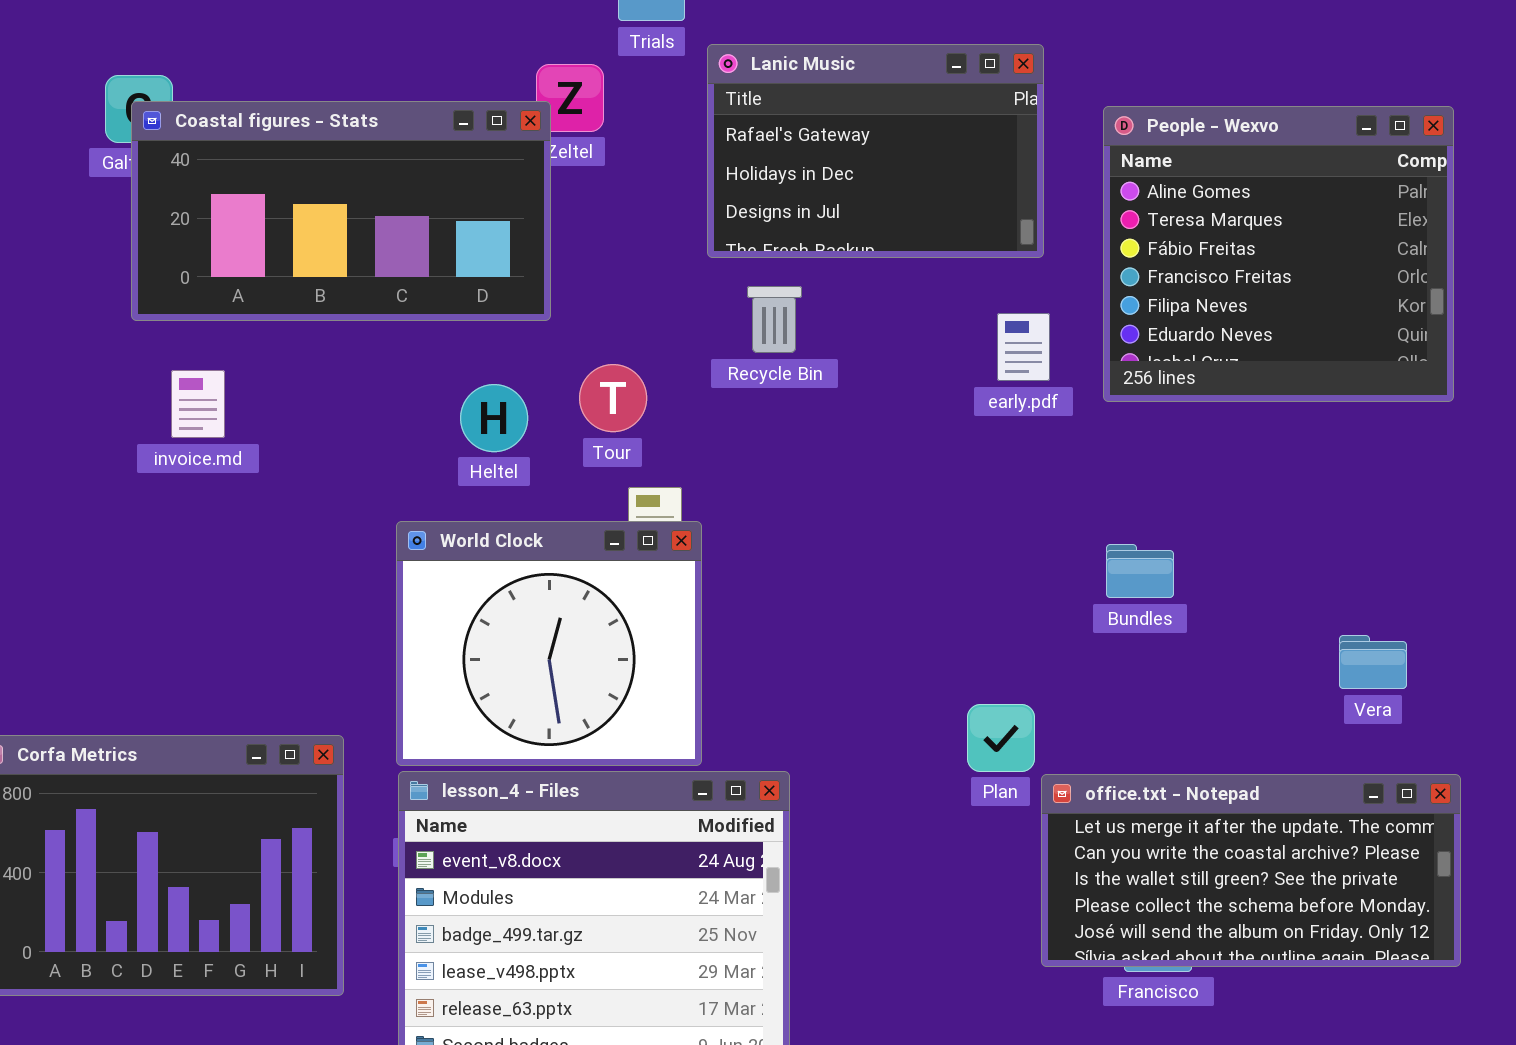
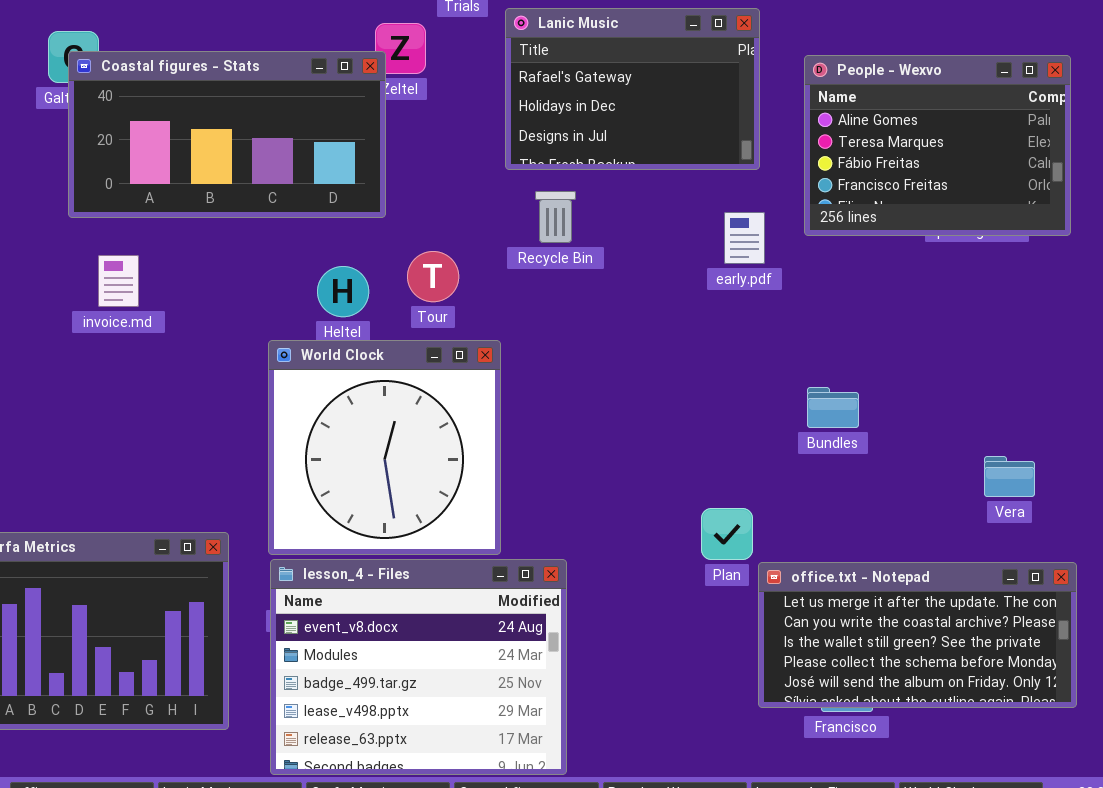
People - Wexvo: [1103,106,1454,402] -> [804,55,1071,236], resized
World Clock: [396,521,702,766] -> [268,340,501,555], resized

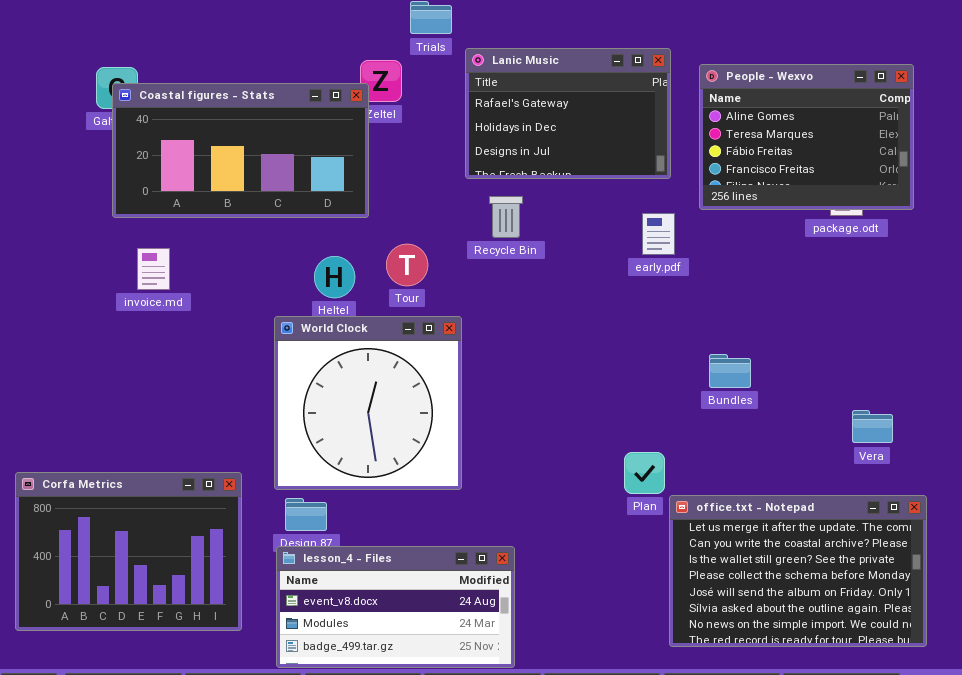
People - Wexvo: [804,55,1071,236] -> [699,64,914,210], moved
lesson_4 - Files: [270,559,567,775] -> [276,546,515,668], resized
office.txt - Notepad: [758,562,1077,708] -> [669,495,927,647], resized

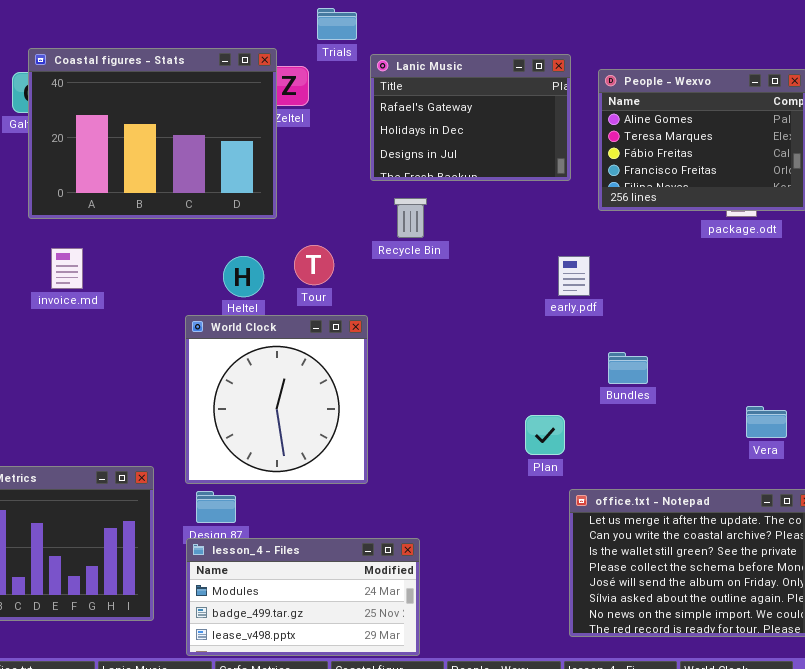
Coastal figures - Stats: [112,83,369,218] -> [28,48,277,219], resized
early.pdf: [642,213,675,255] -> [558,256,590,296], moved
Plan: [624,452,665,494] -> [525,415,565,455], moved
lesson_4 - Files: [276,546,515,668] -> [186,538,420,656], scrolled down 1 row

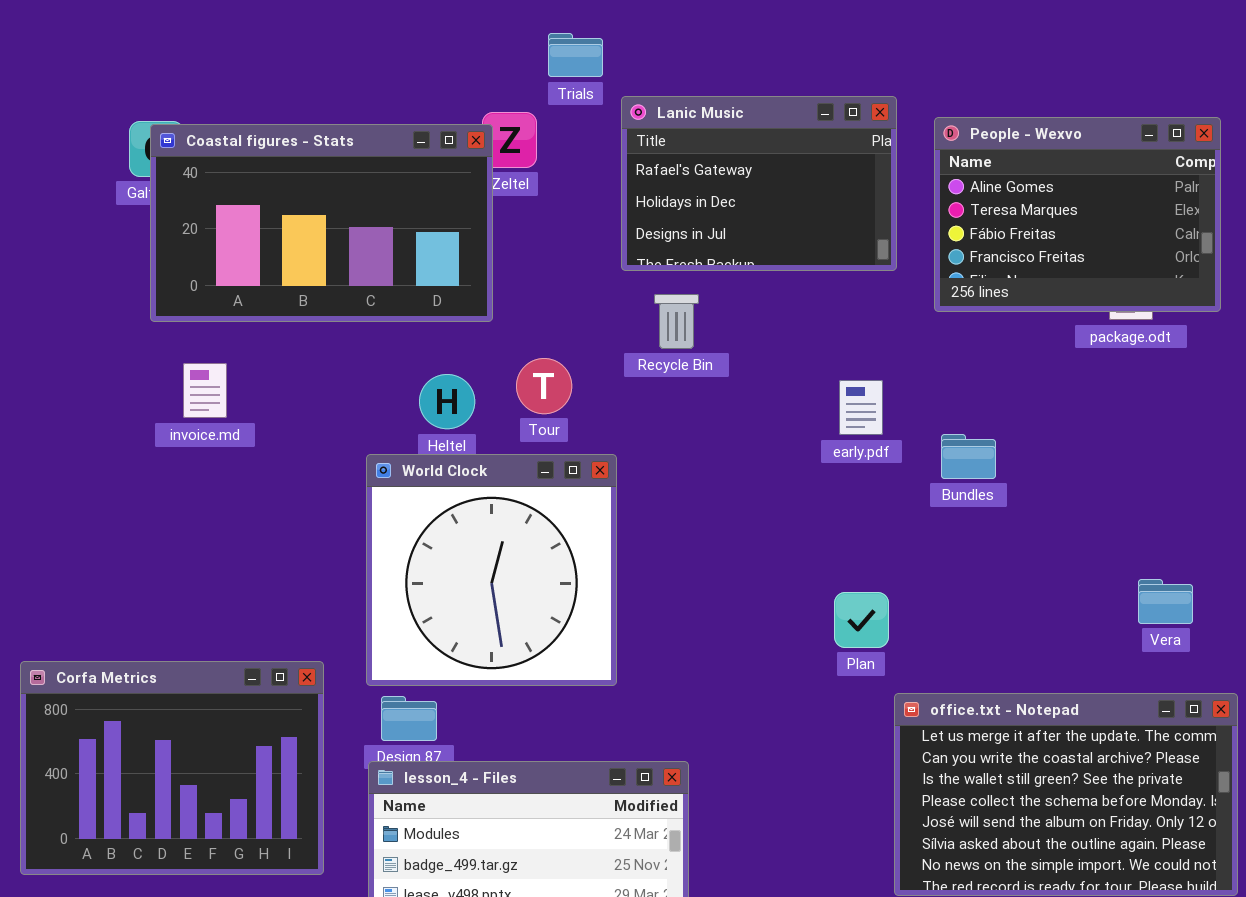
Coastal figures - Stats: [28,48,277,219] -> [150,124,493,322], resized
early.pdf: [558,256,590,296] -> [839,380,883,435], moved
Bundles: [608,352,648,384] -> [941,434,996,479], moved

